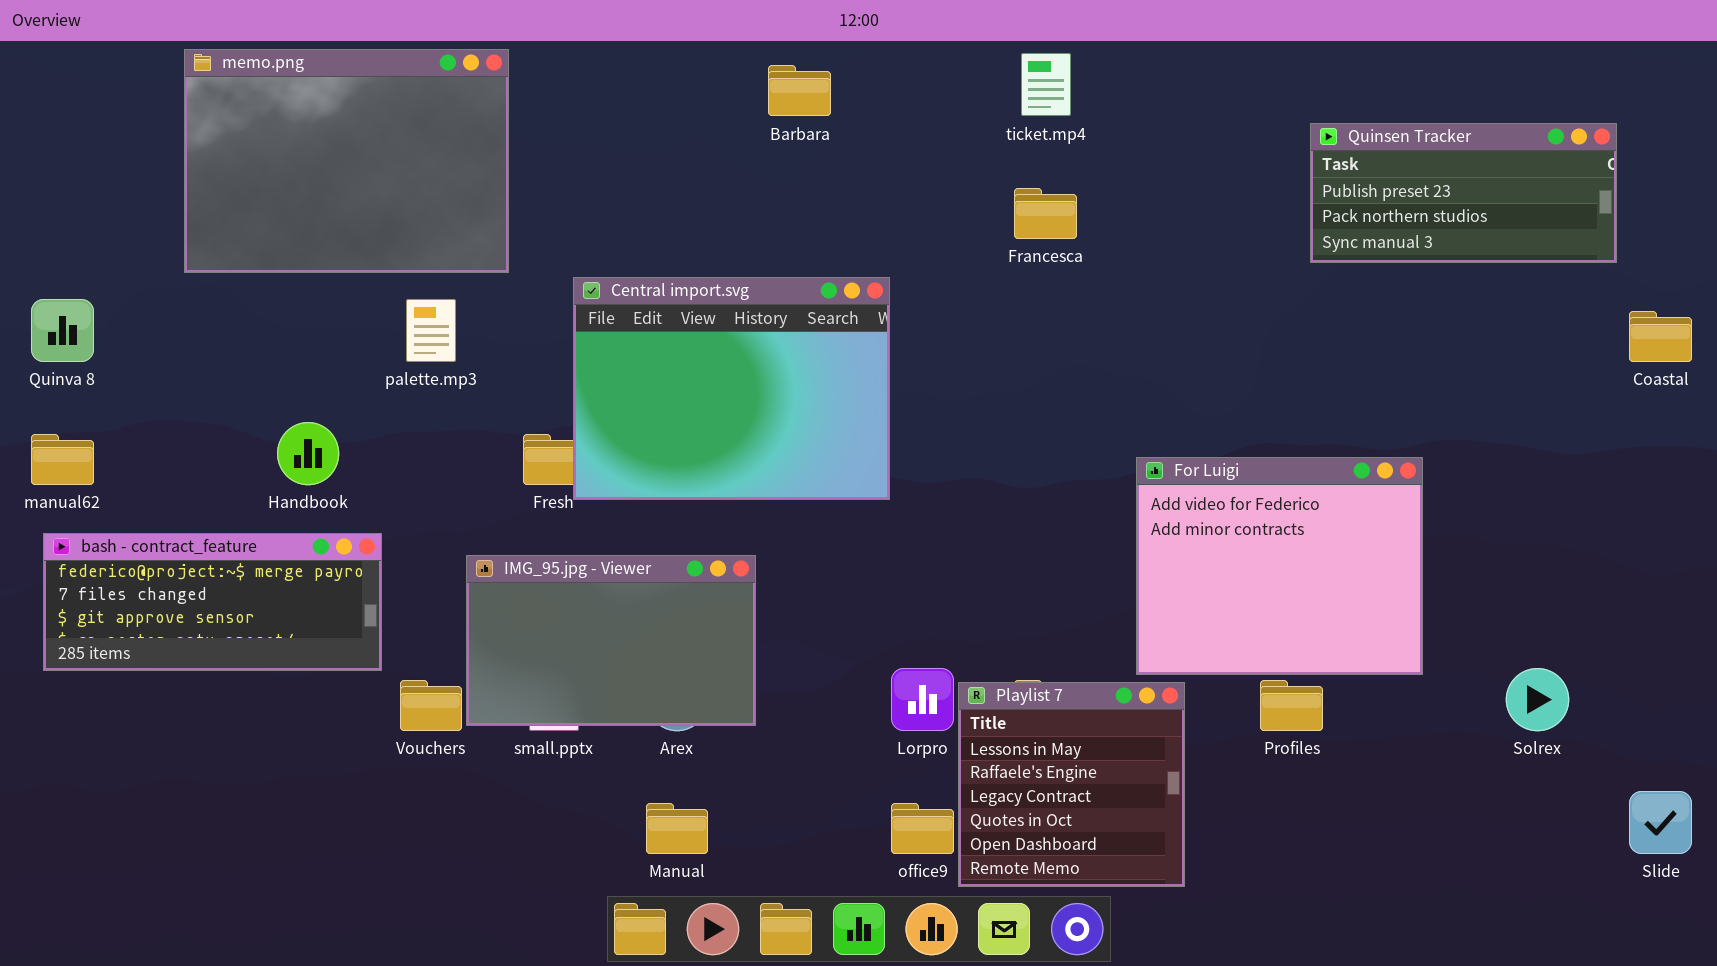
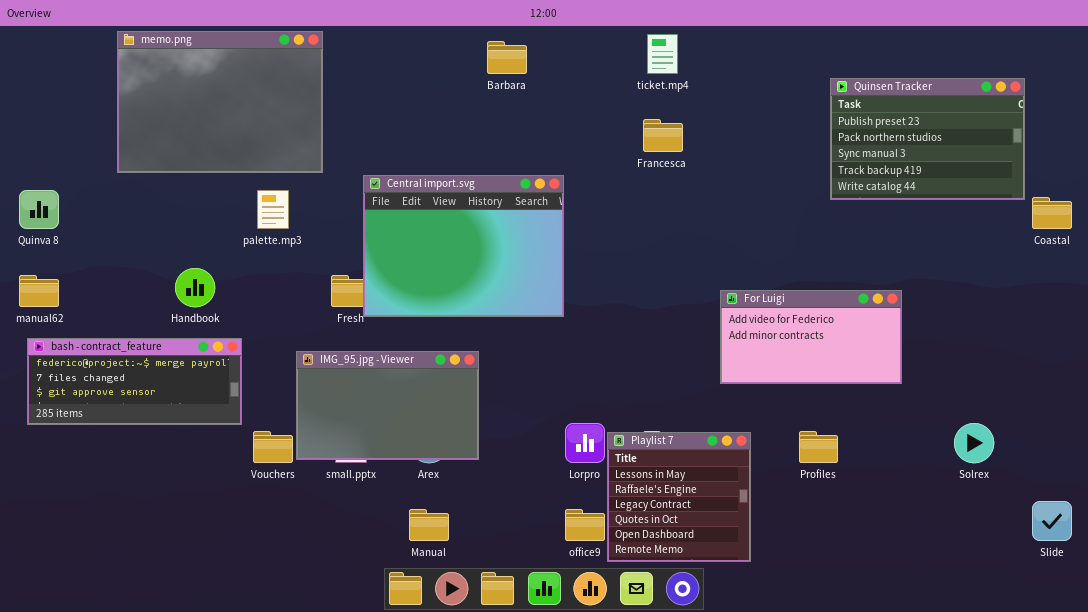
Quinsen Tracker: [1310,123,1617,263] -> [830,78,1025,200], resized
For Luigi: [1136,457,1423,675] -> [720,290,902,384], resized

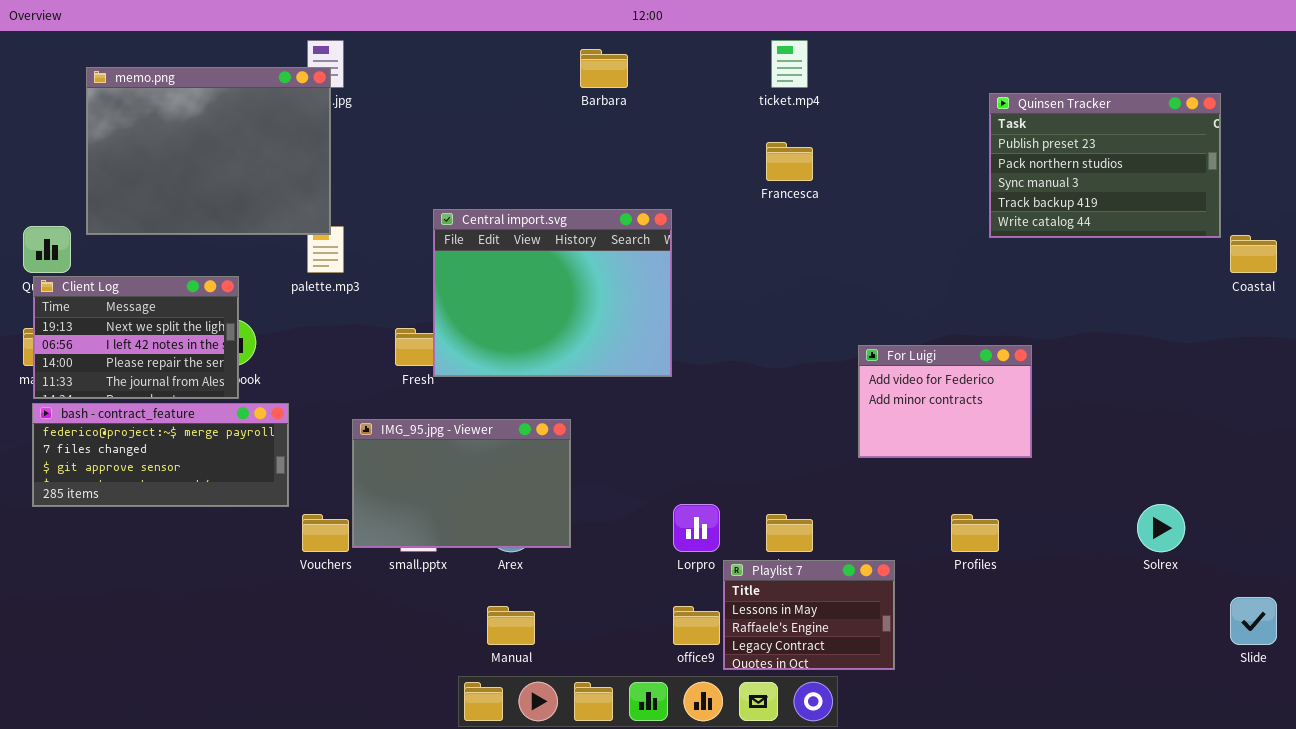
memo.png: [117,31,323,173] -> [86,67,331,235], moved
Client Log: none -> [33,276,239,399], opened
For Luigi: [720,290,902,384] -> [858,345,1032,458], resized
Playlist 7: [607,432,751,562] -> [723,560,895,670], resized

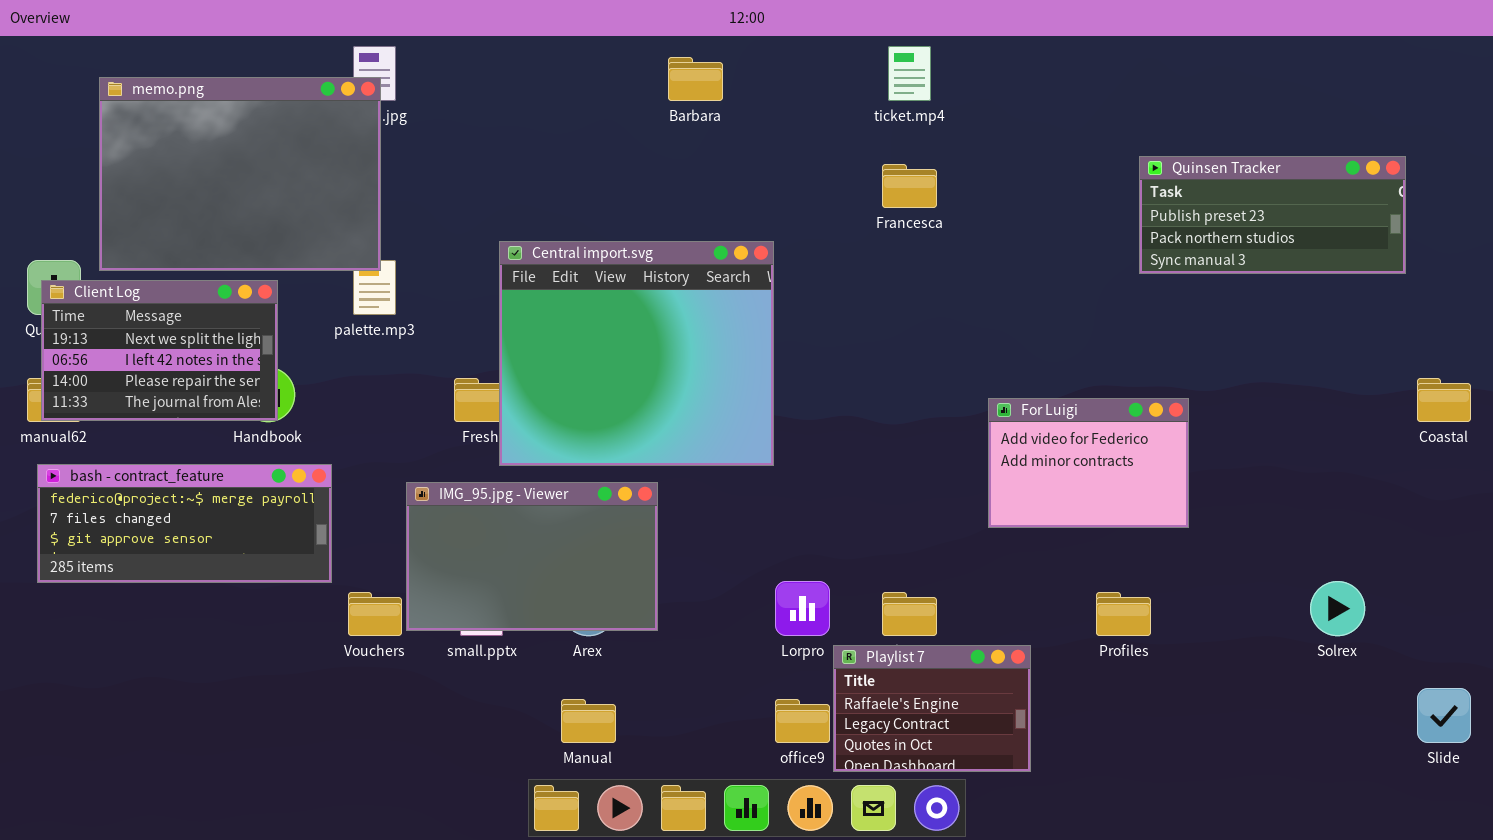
Quinsen Tracker: [989,93,1221,238] -> [1139,156,1406,274], resized
Central import.svg: [433,209,672,377] -> [499,241,774,466], resized
Coastal: [1230,235,1277,273] -> [1417,378,1471,422], moved
Client Log: [33,276,239,399] -> [41,280,278,421], moved
Playlist 7: [723,560,895,670] -> [833,645,1031,772], scrolled down 1 row

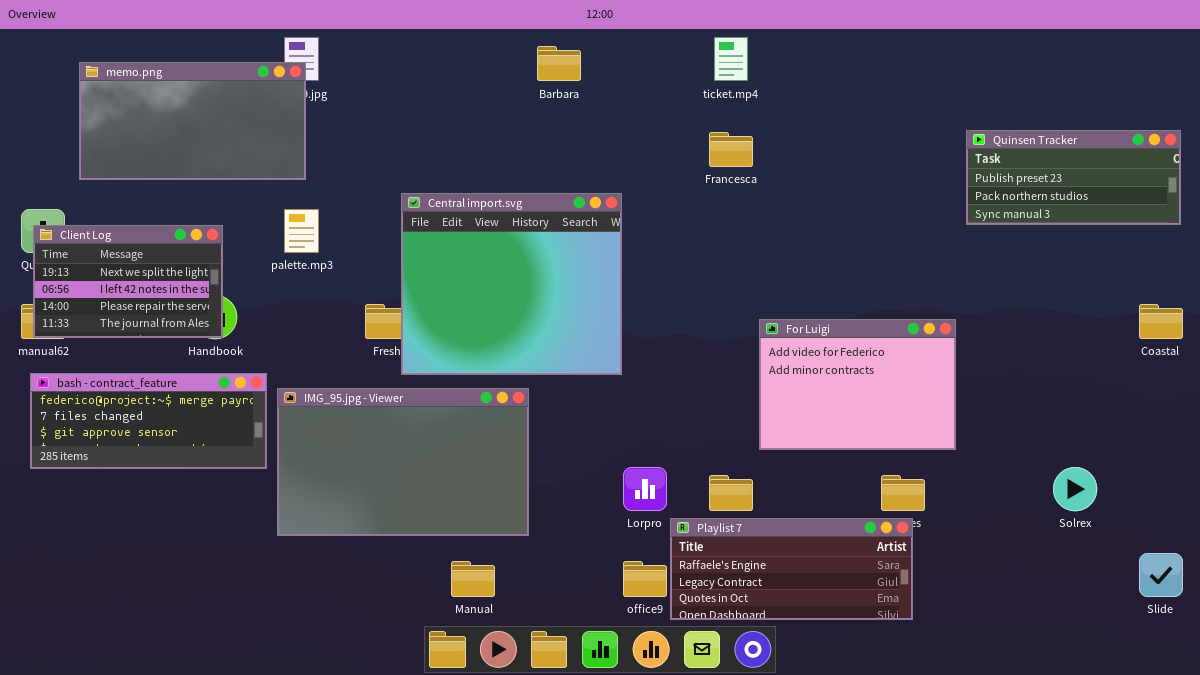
memo.png: [99,77,381,271] -> [79,62,306,180], resized
Quinsen Tracker: [1139,156,1406,274] -> [966,130,1181,225], moved
For Luigi: [988,398,1189,528] -> [759,319,956,450], resized
IMG_95.jpg - Viewer: [406,482,658,631] -> [277,388,529,536], resized
Playlist 7: [833,645,1031,772] -> [670,518,913,620], resized

